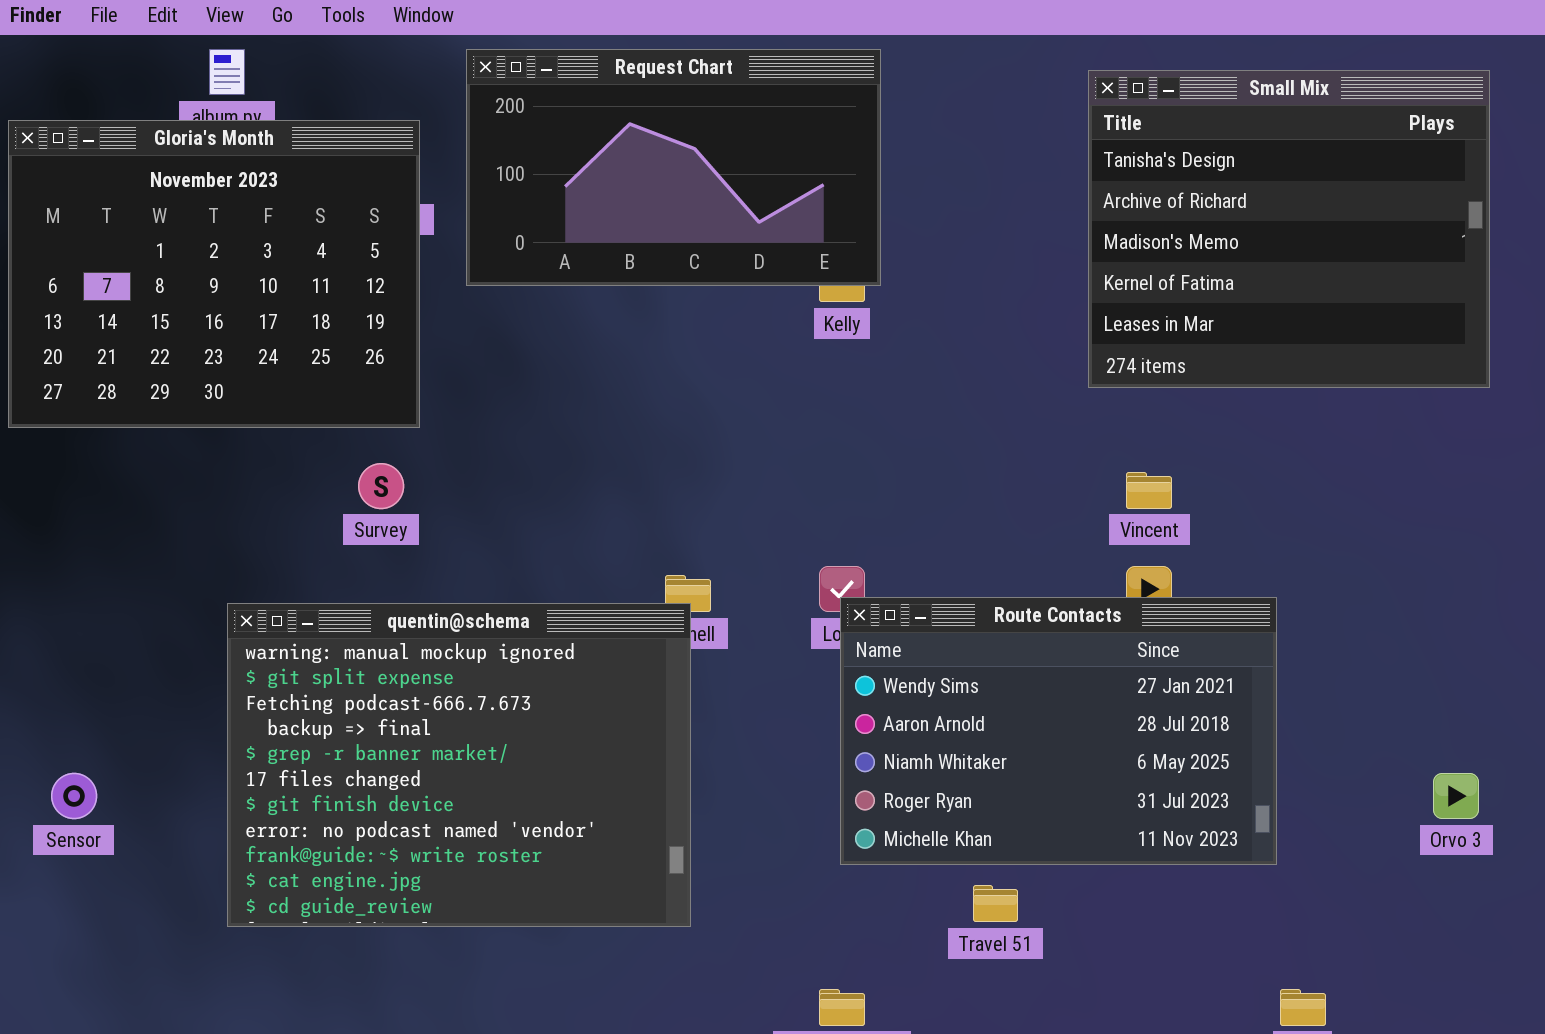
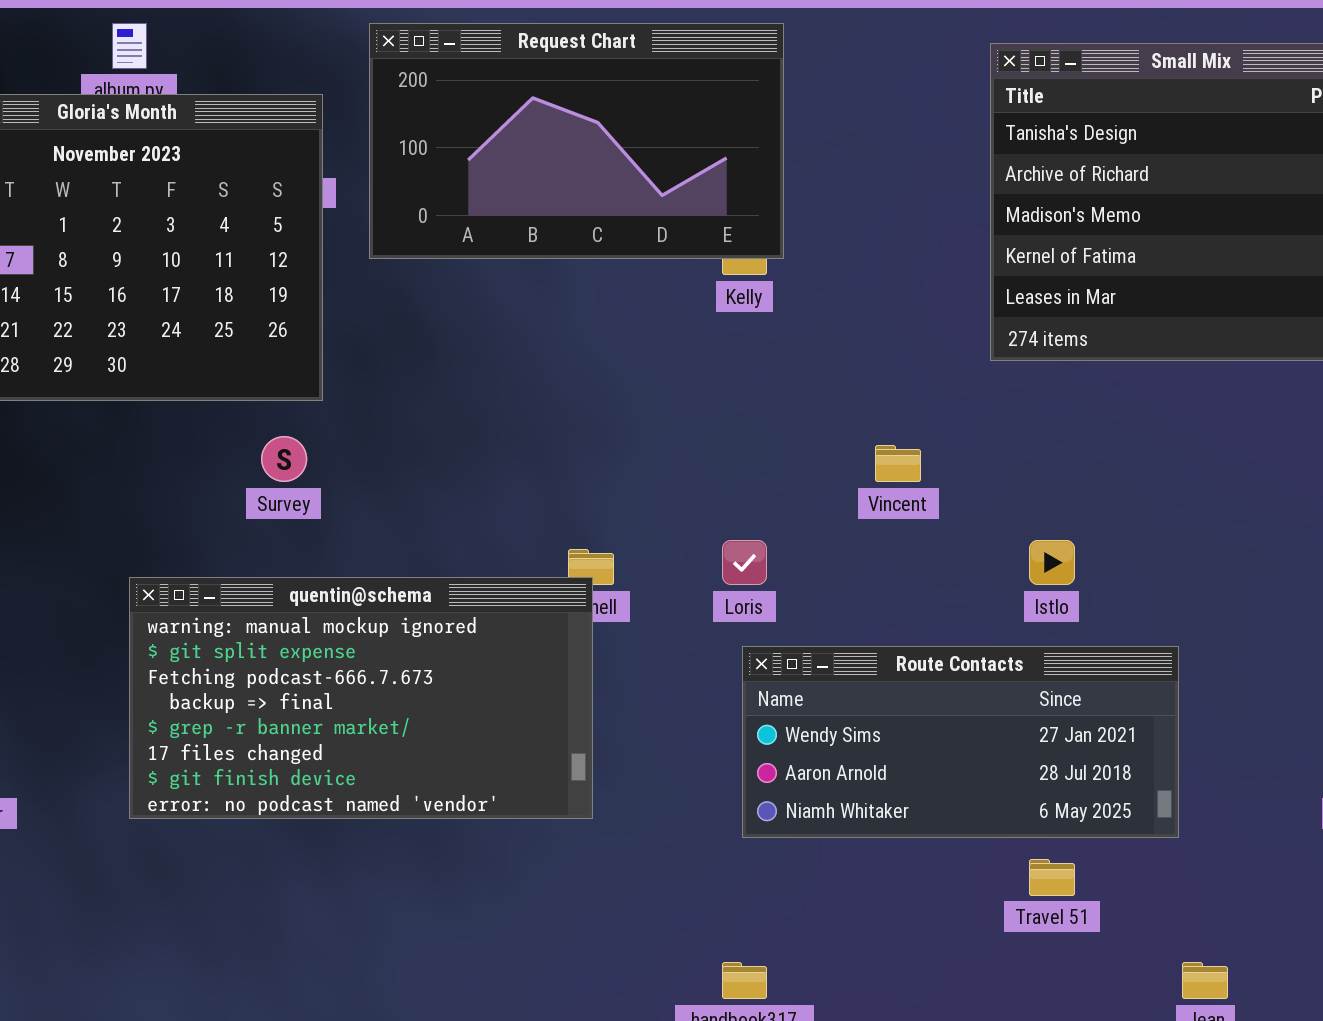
Vincent: [1126,472,1172,509] -> [875,445,921,482], moved
Route Contacts: [840,597,1277,865] -> [742,646,1179,838], resized
quentin@schema: [227,603,691,927] -> [129,577,593,819], resized
Travel 51: [973,885,1018,922] -> [1029,859,1075,896], moved

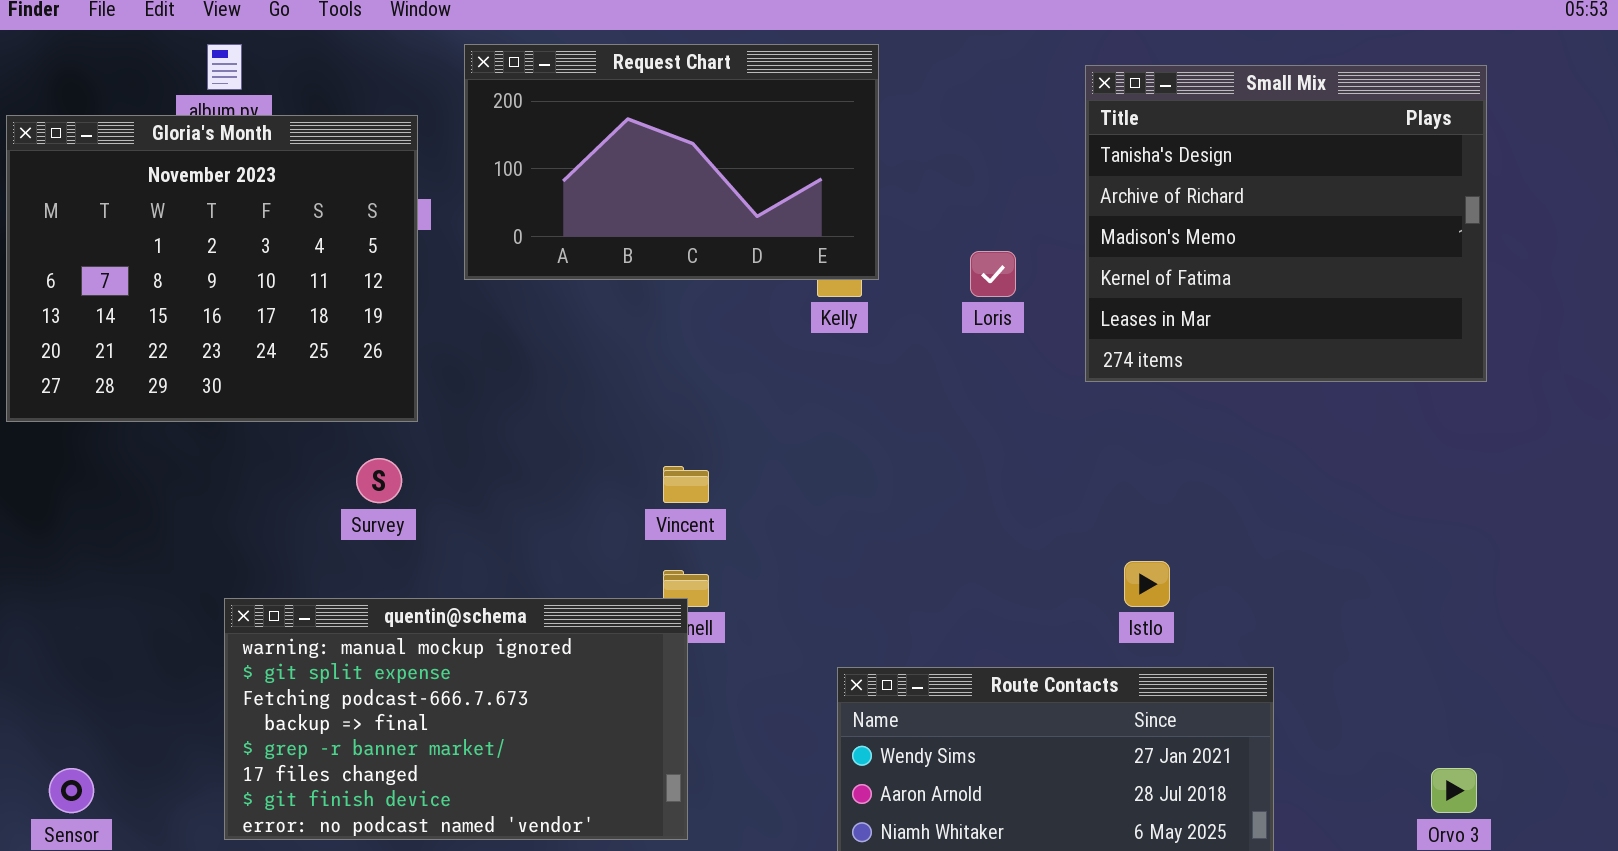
Vincent: [875,445,921,482] -> [663,466,709,503], moved
Loris: [722,540,767,585] -> [970,251,1016,297], moved

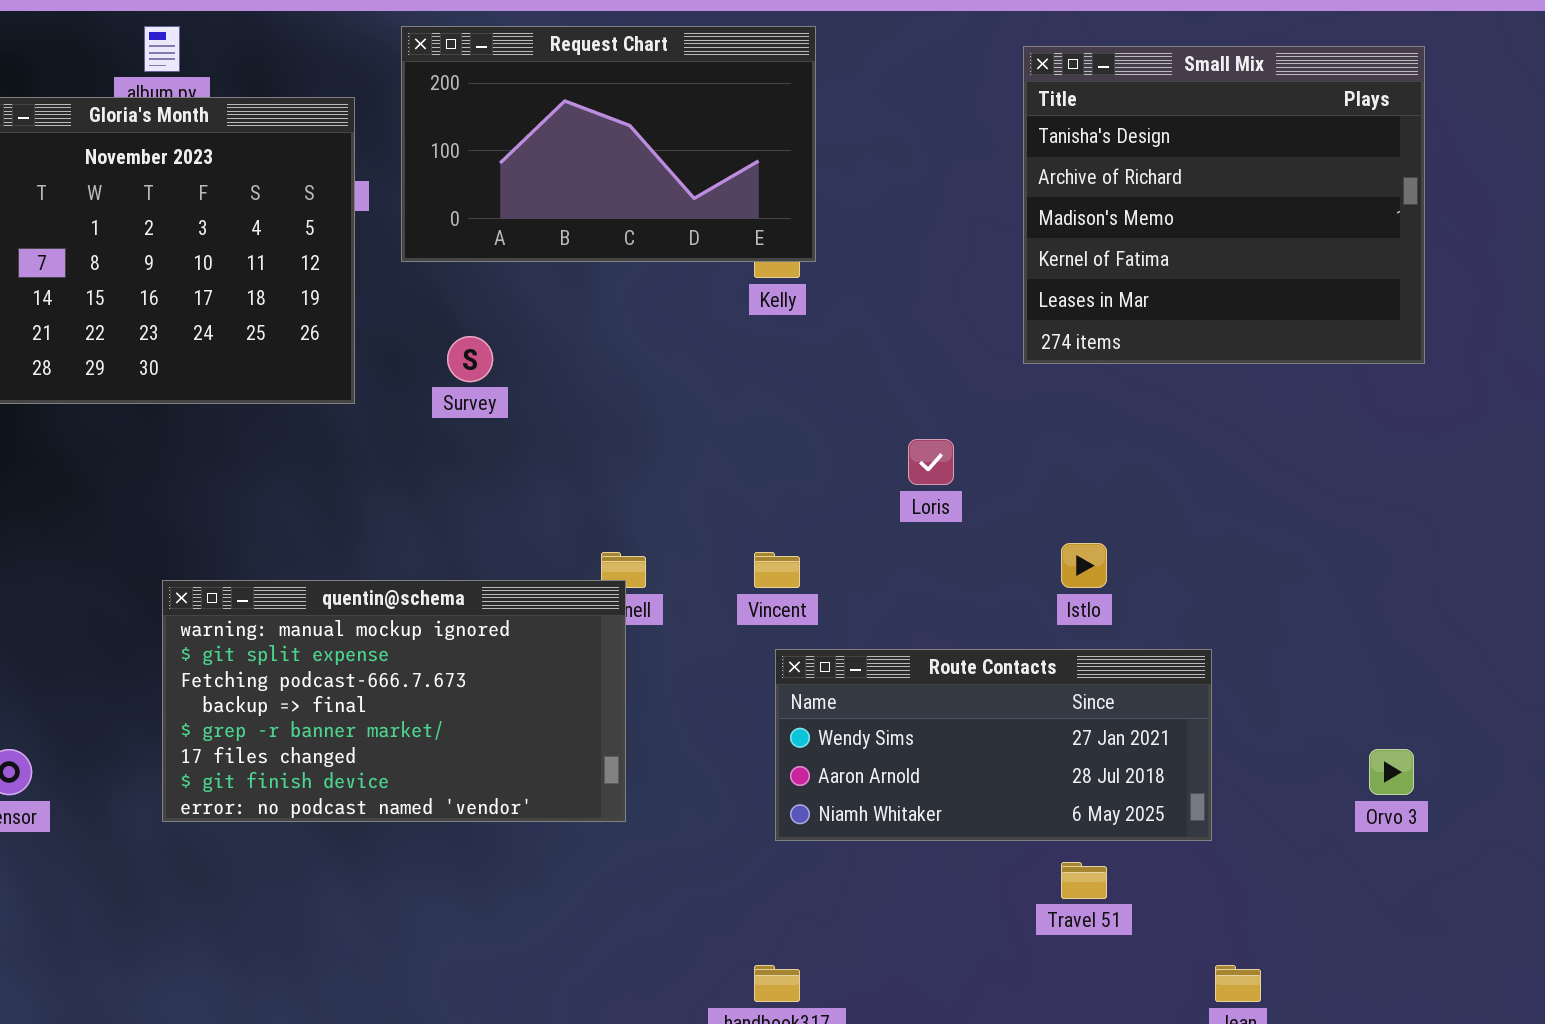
Loris: [970,251,1016,297] -> [908,439,954,485], moved
Survey: [356,458,402,503] -> [447,336,493,382], moved
Vincent: [663,466,709,503] -> [754,552,800,588], moved

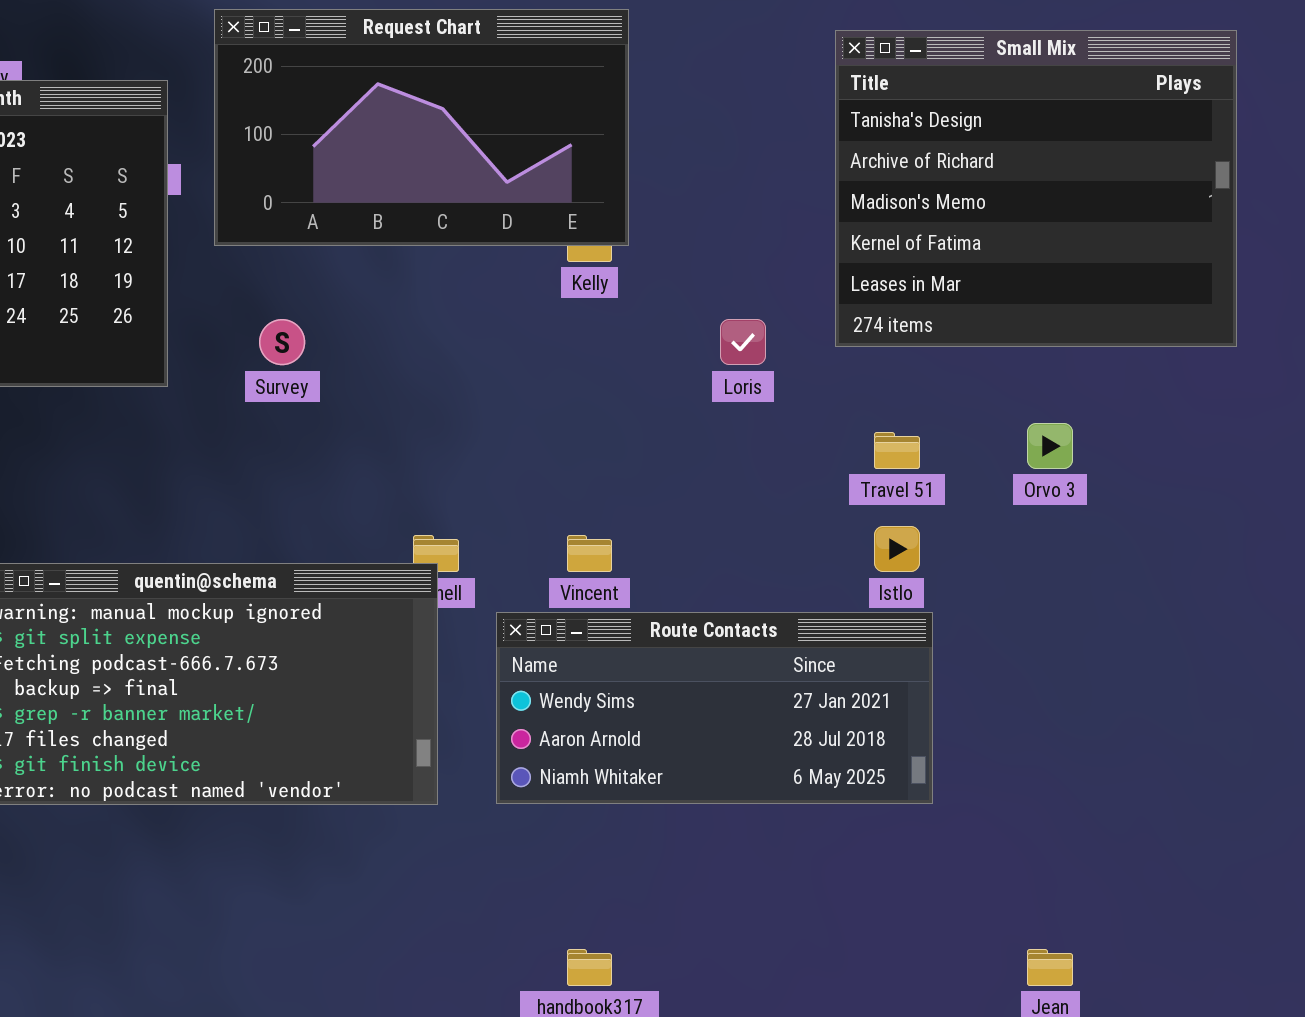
Loris: [908,439,954,485] -> [720,319,766,365], moved
Route Contacts: [775,649,1212,841] -> [496,612,933,804], moved
Orvo 3: [1369,749,1414,795] -> [1027,423,1073,469], moved
Travel 51: [1061,862,1107,899] -> [874,432,920,469], moved

